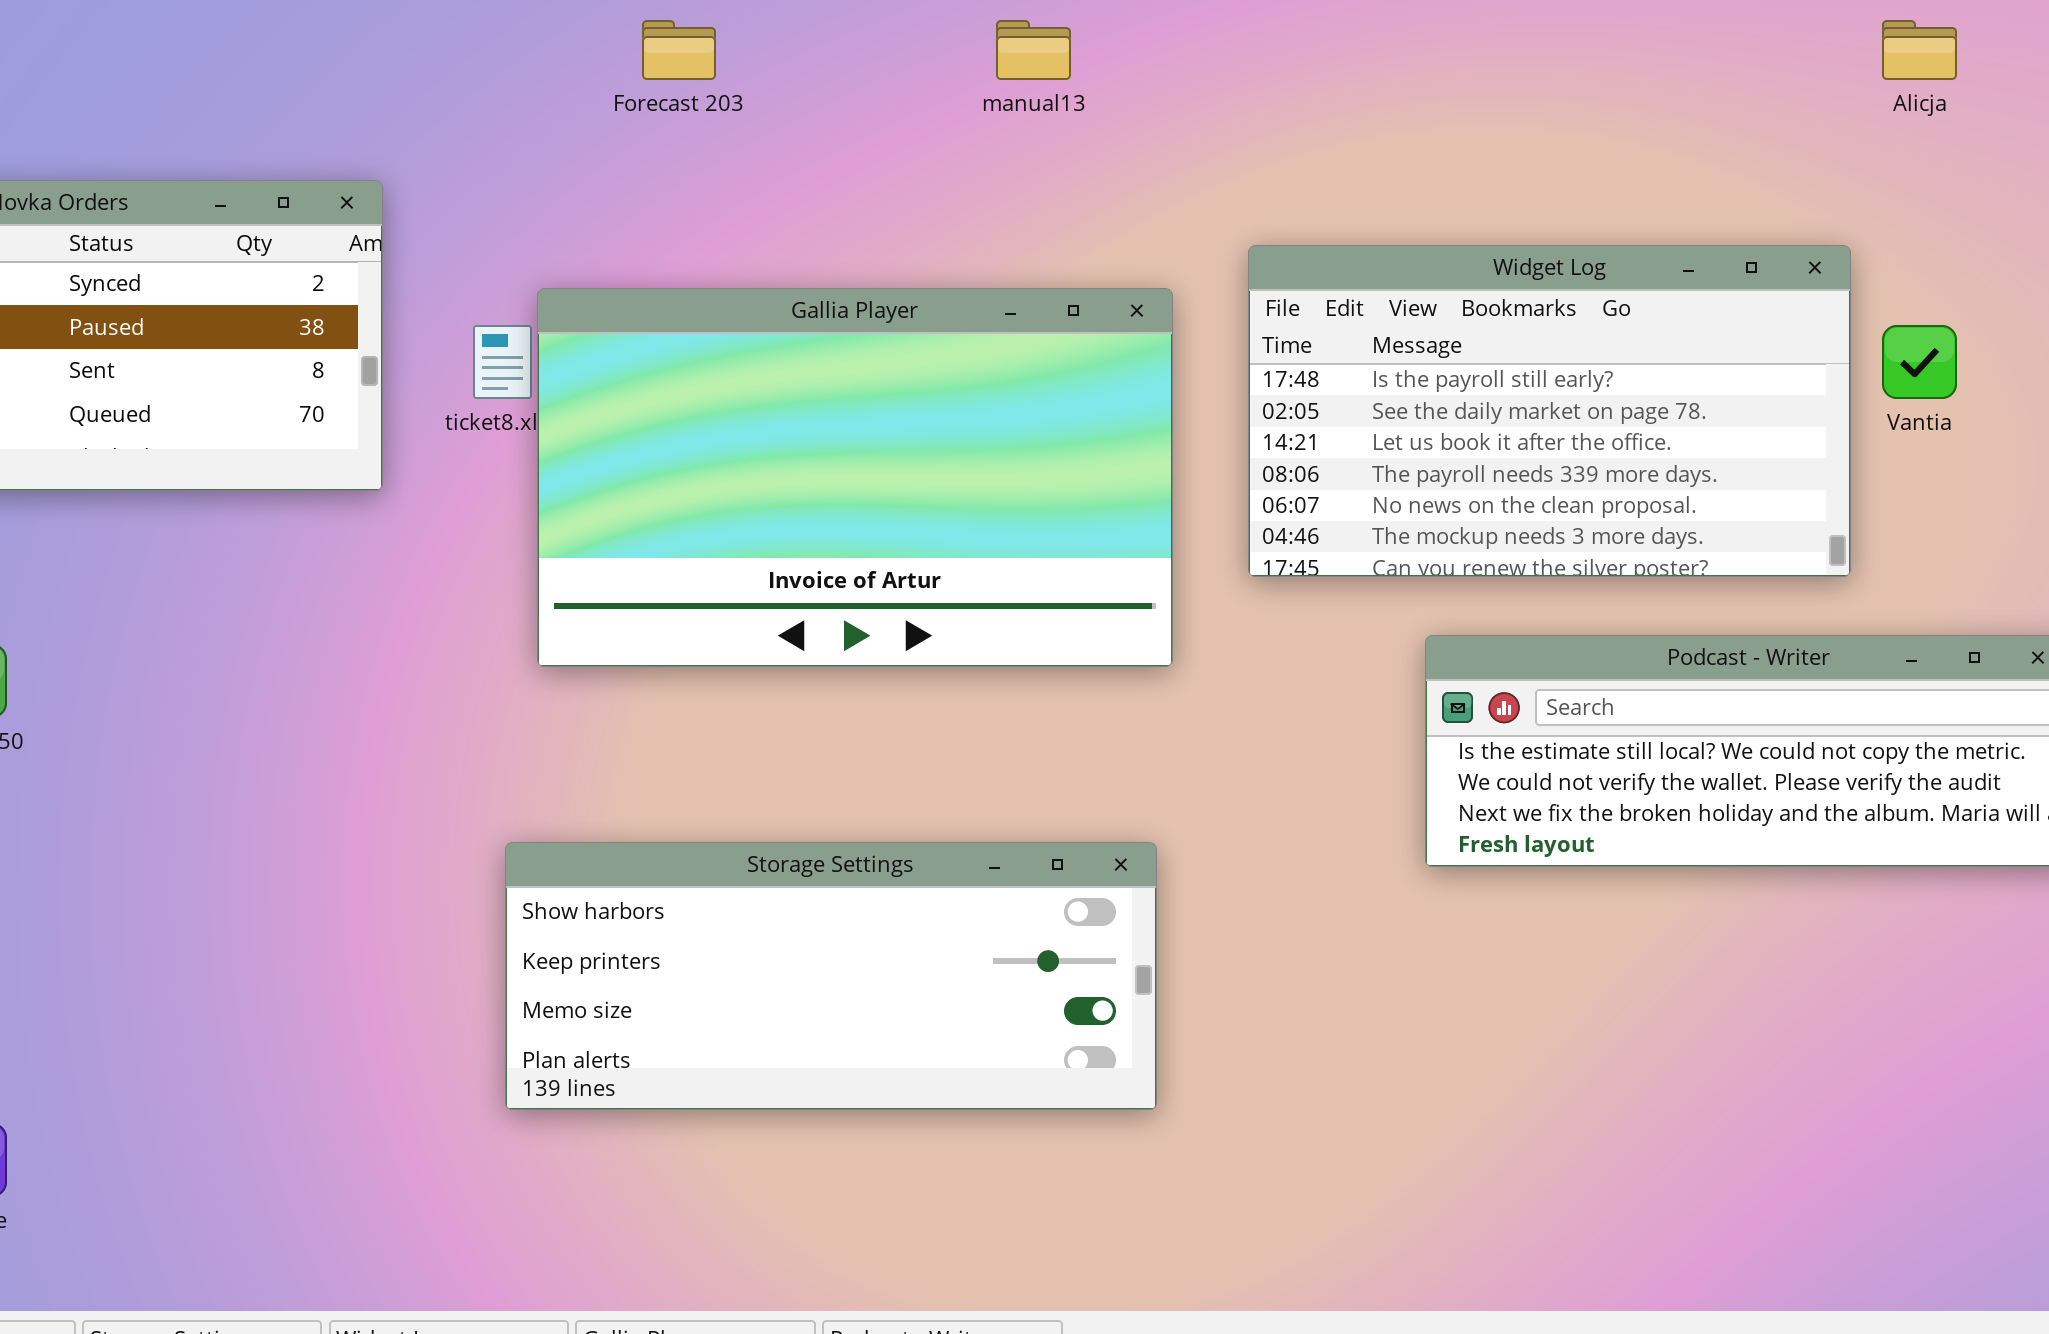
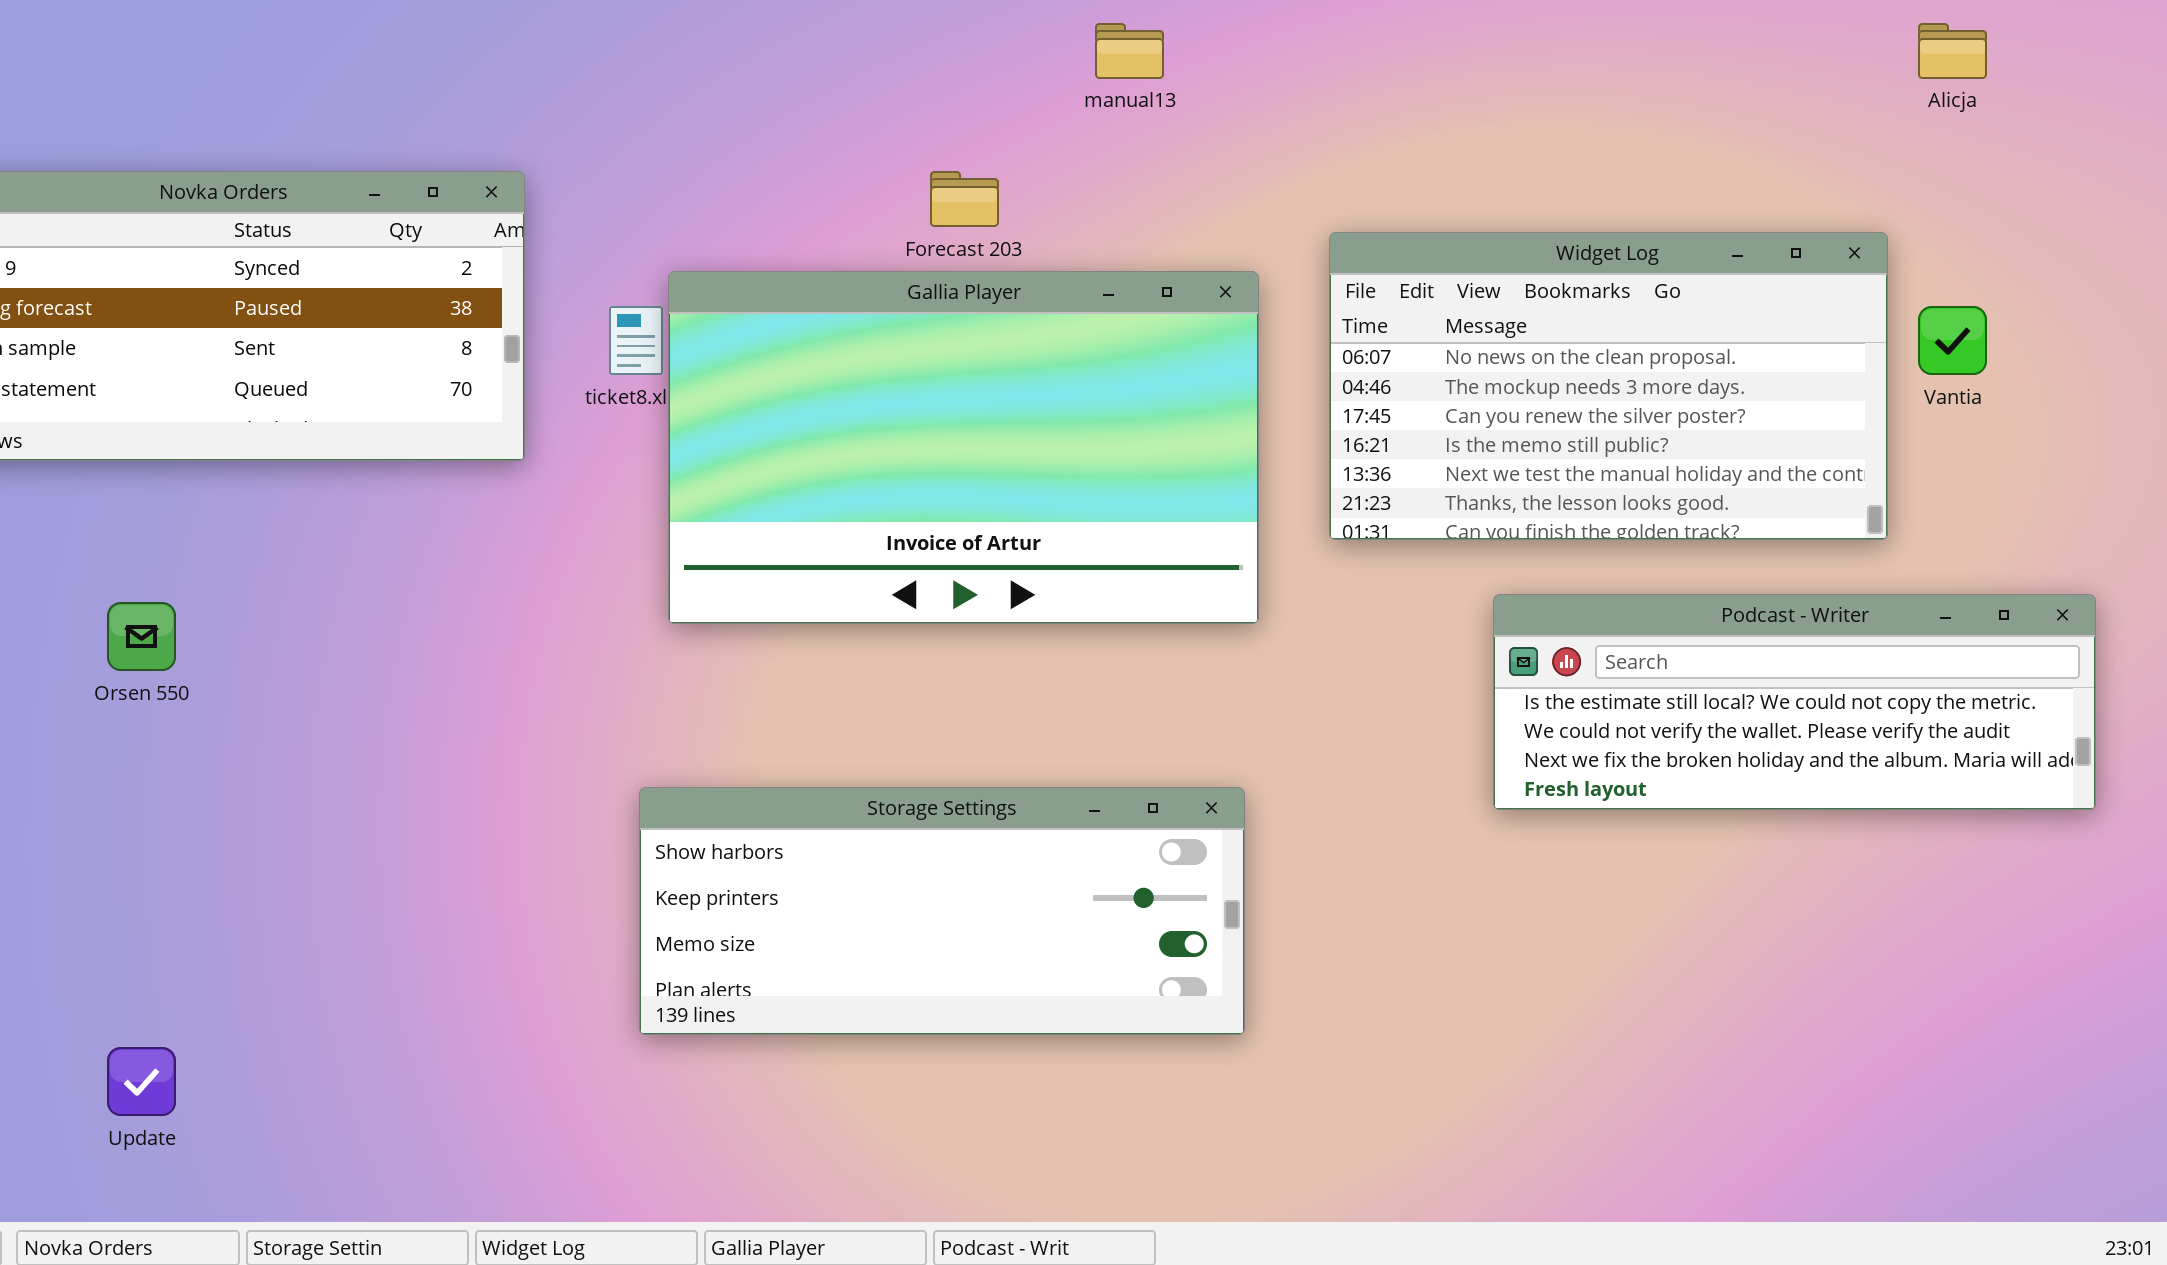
Forecast 203: [642,20,716,80] -> [930,171,999,227], moved
Widget Log: [1248,245,1851,577] -> [1329,232,1888,540], scrolled down 4 rows

